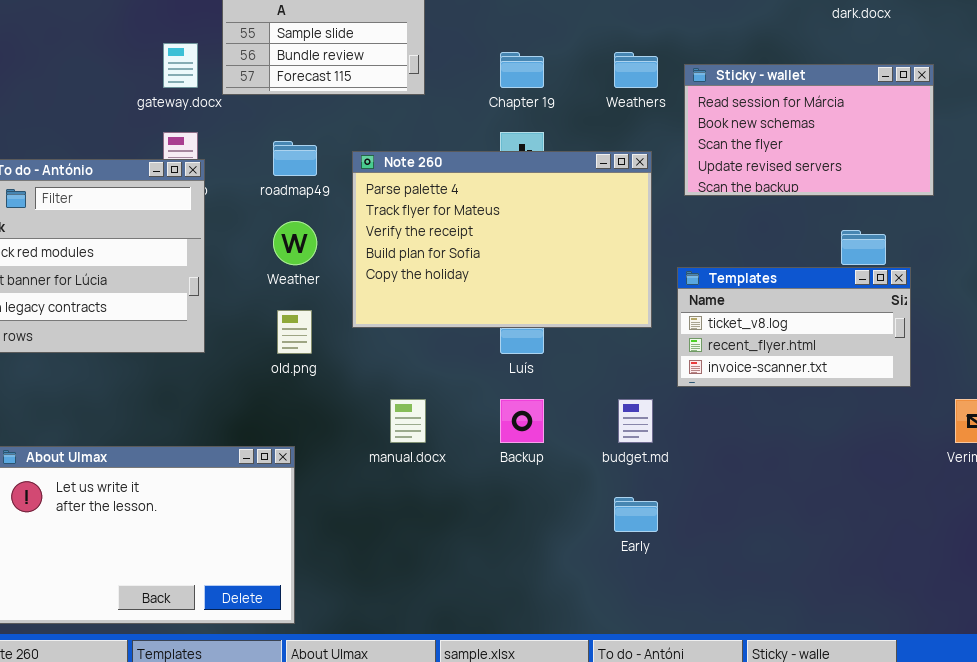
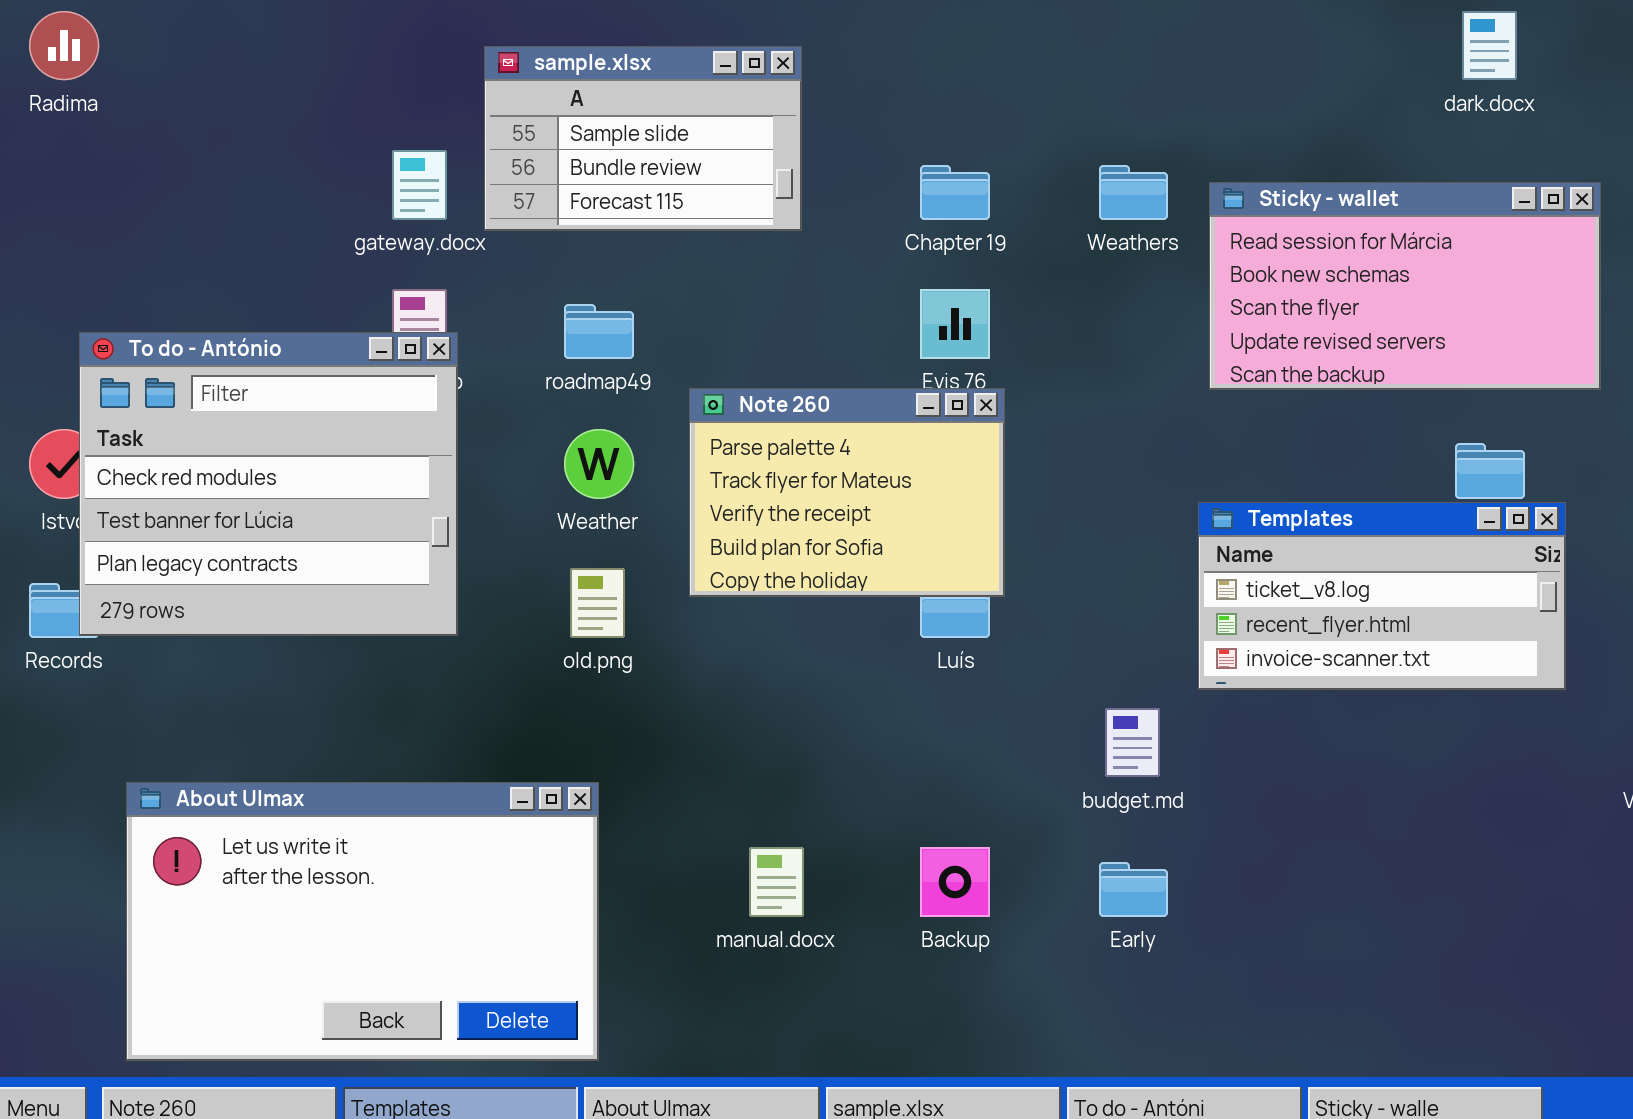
Note 260: [352,151,652,328] -> [689,388,1005,597], resized
manual.docx: [390,399,426,443] -> [749,847,804,917], moved
Backup: [500,399,544,443] -> [920,847,990,917], moved

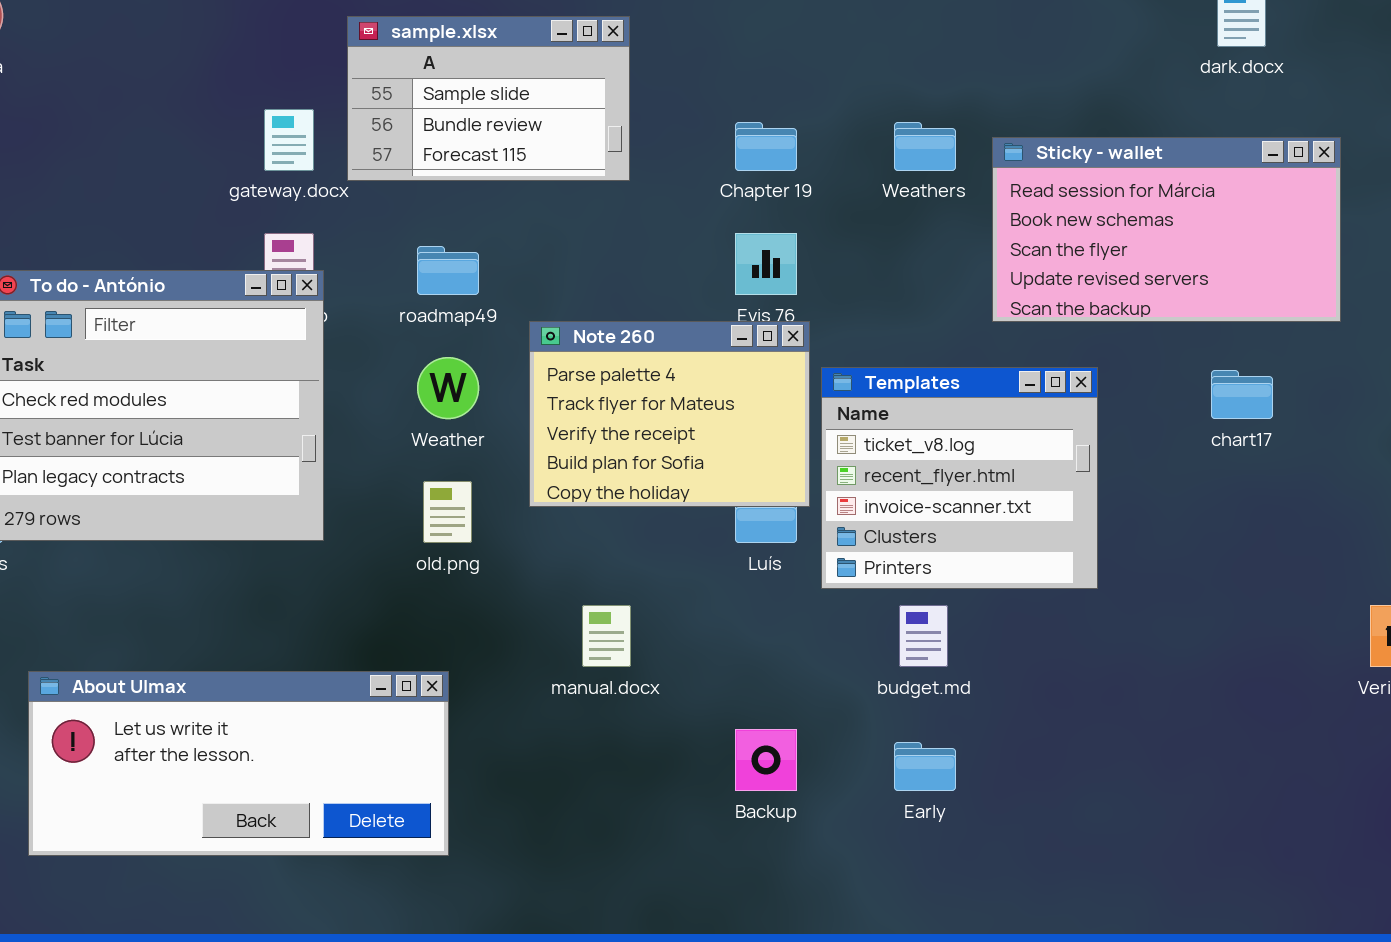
Templates: [1198,502,1566,690] -> [821,367,1098,589], moved, resized
About Ulmax: [126,782,599,1061] -> [28,671,449,856], resized
manual.docx: [749,847,804,917] -> [582,605,631,667], moved

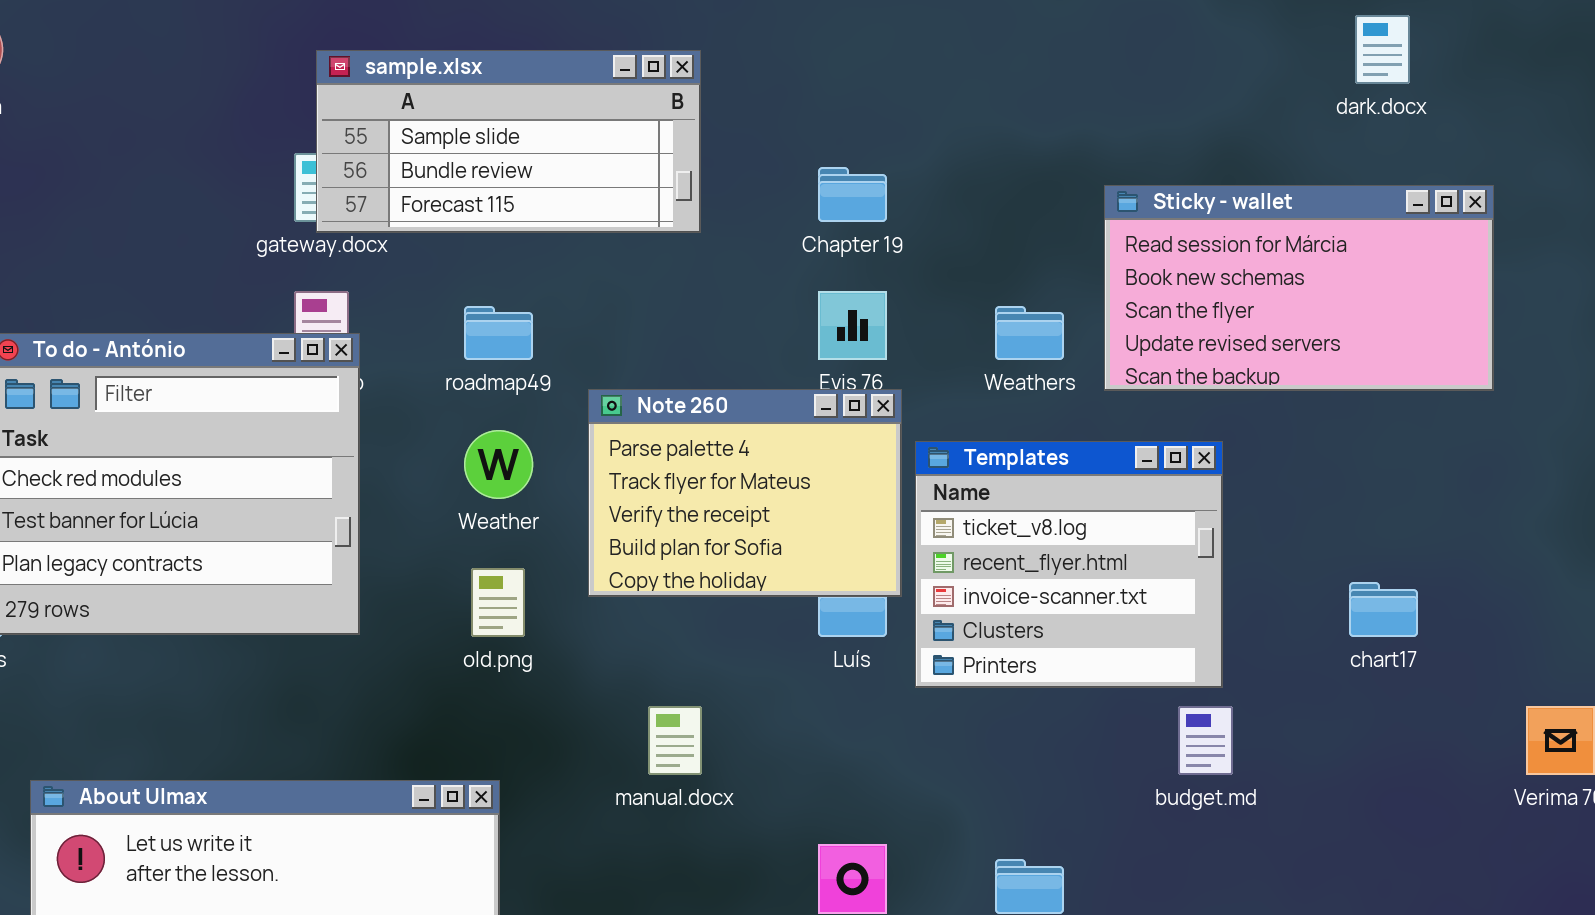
sample.xlsx: [347,16,630,181] -> [316,50,701,233], resized
Weathers: [894,122,956,171] -> [995,306,1064,360], moved
chart17: [1211,370,1273,419] -> [1349,582,1418,637], moved
budget.md: [899,605,948,667] -> [1178,706,1233,775], moved

